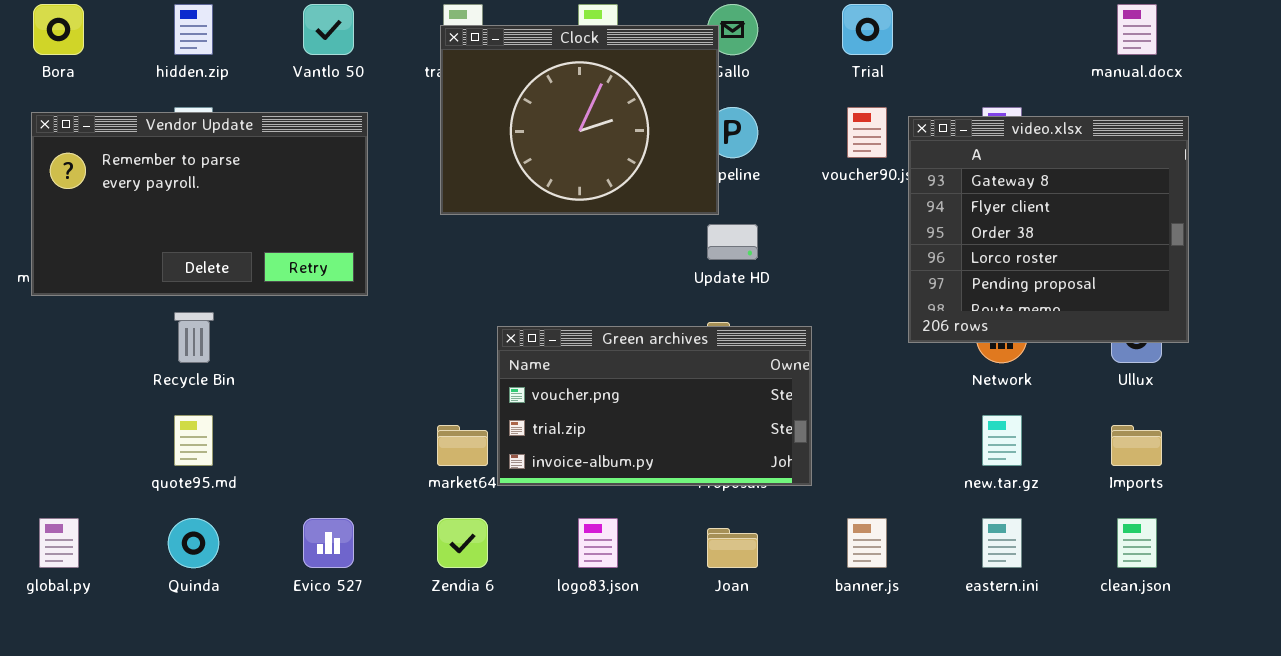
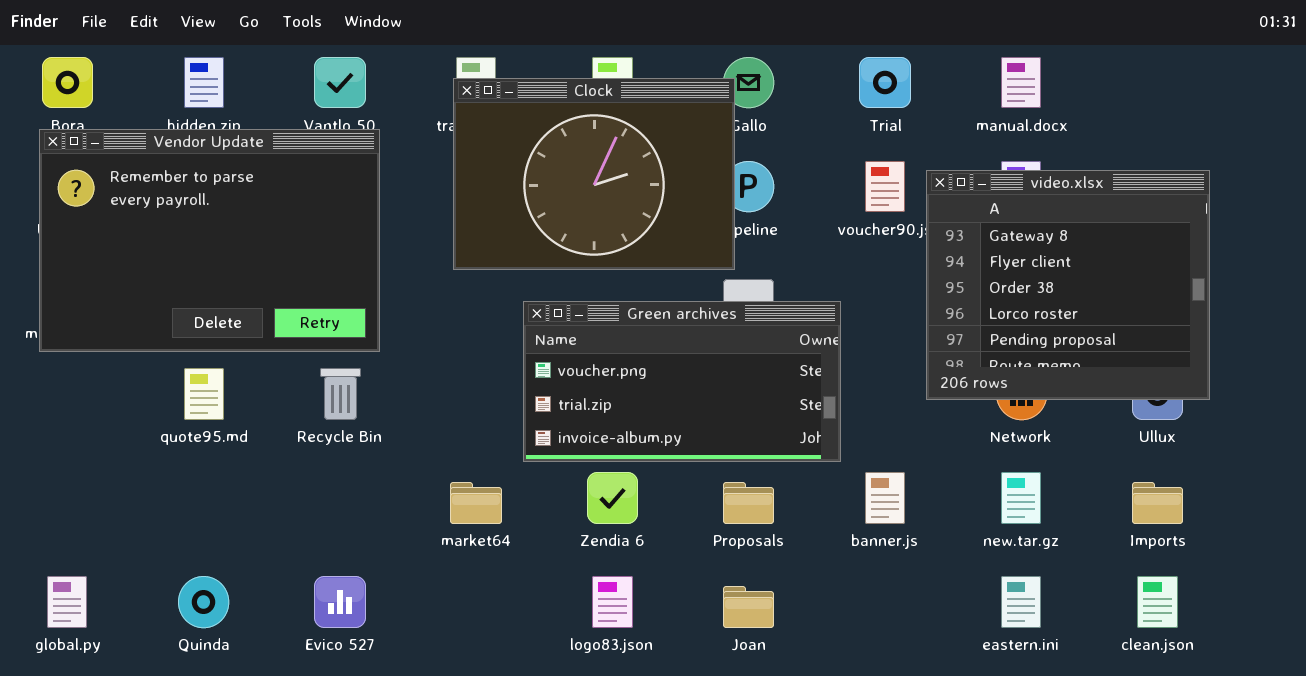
manual.docx: [1117,4,1157,55] -> [1001,57,1041,108], moved
Vendor Update: [31,112,368,296] -> [39,129,380,352], resized
Recycle Bin: [174,312,214,363] -> [320,368,361,420], moved
Green archives: [497,326,812,486] -> [523,301,841,462], moved
quote95.md: [174,415,213,466] -> [184,368,224,420], moved
Zendia 6: [437,518,488,568] -> [587,472,638,524], moved
banner.js: [847,518,887,568] -> [865,472,905,524], moved

